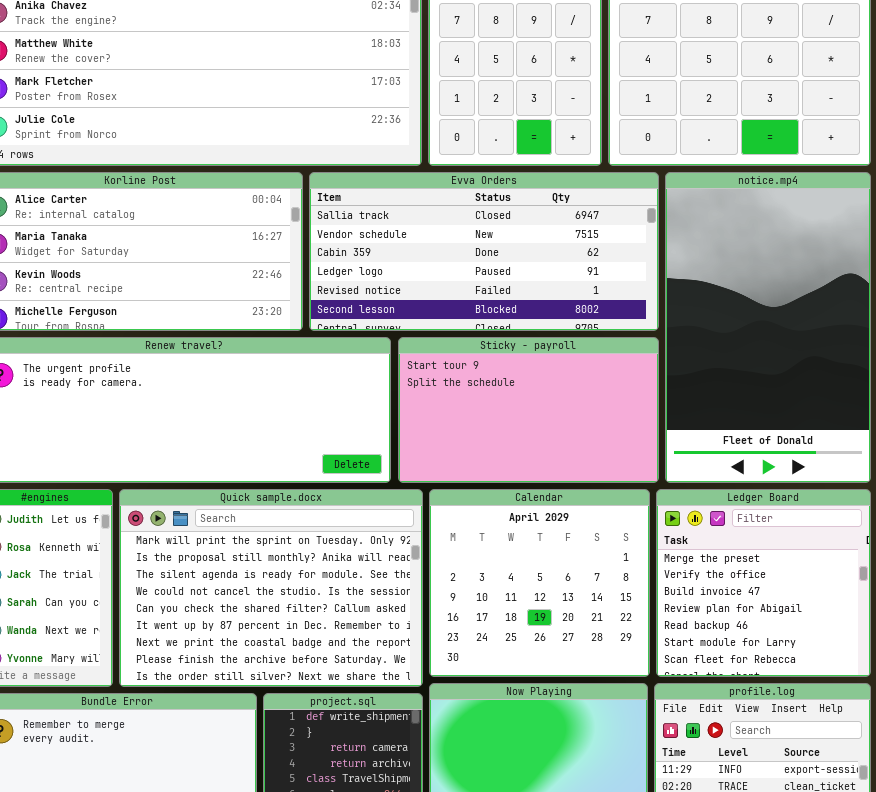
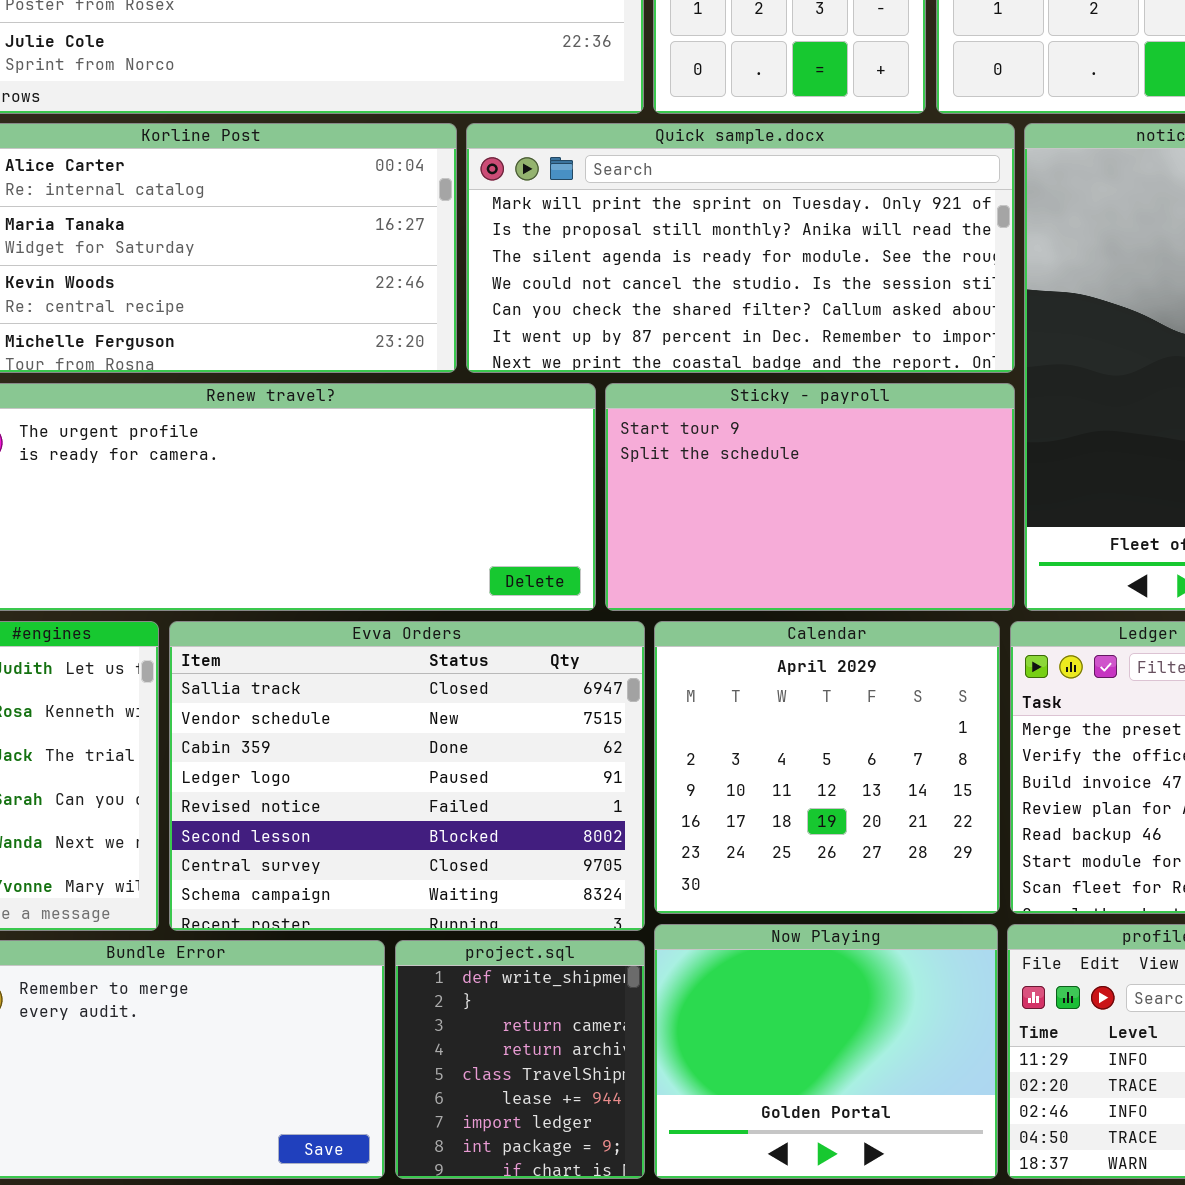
Evva Orders: [309,172,659,331] -> [169,621,645,931], moved, resized
Quick sample.docx: [119,489,423,687] -> [466,123,1015,373], moved, resized

